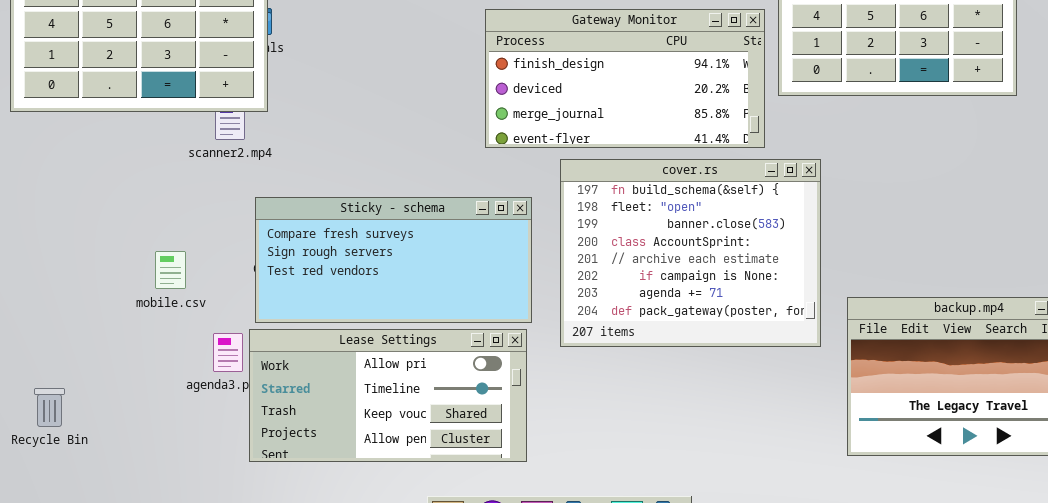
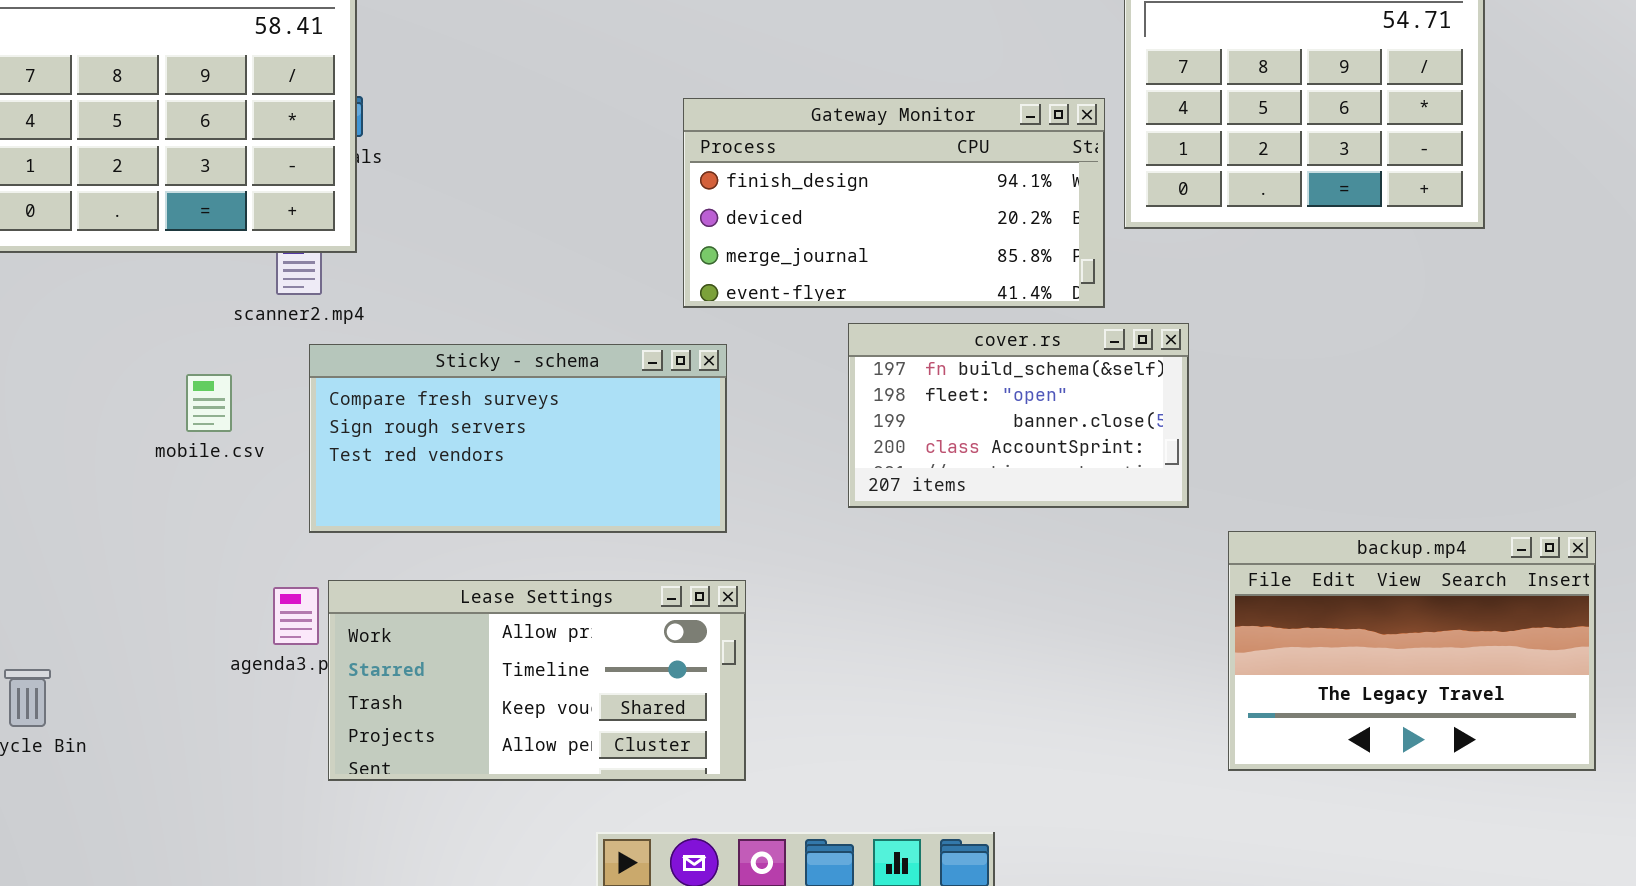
cover.rs: [560,159,821,347] -> [848,323,1189,508], resized
Sticky - schema: [255,197,532,323] -> [309,344,727,533], moved
mobile.csv: [155,251,186,289] -> [186,374,232,432], moved

